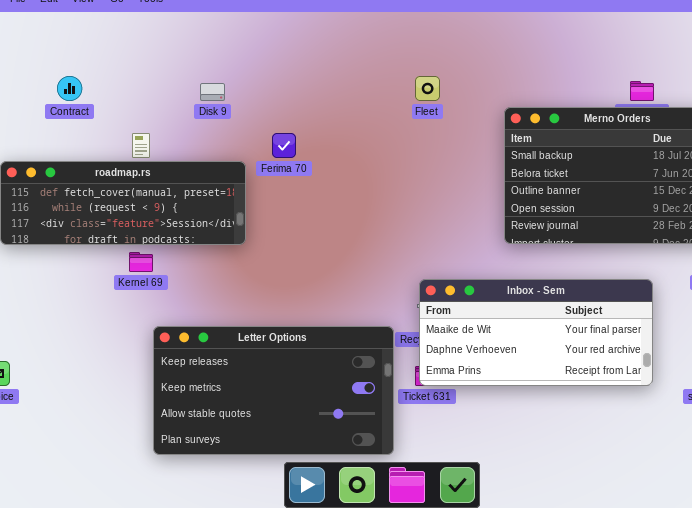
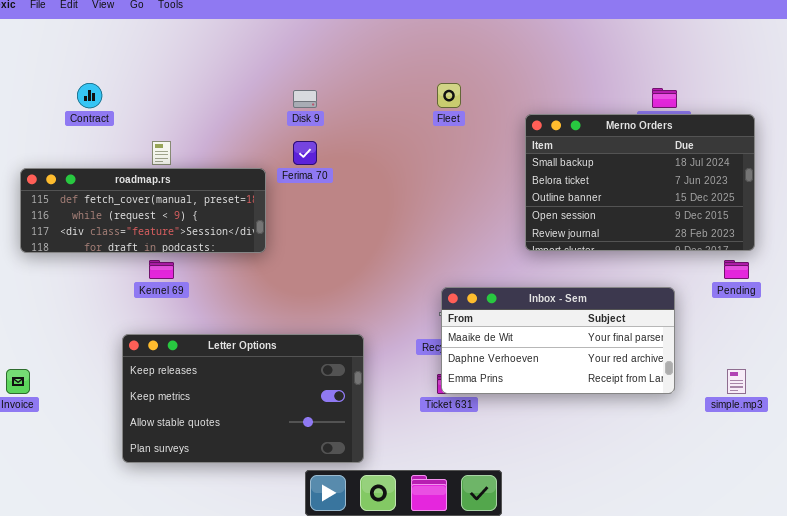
Disk 9: [200,83,225,101] -> [293,90,317,108], moved
Letter Options: [153,326,394,455] -> [122,334,364,463], moved

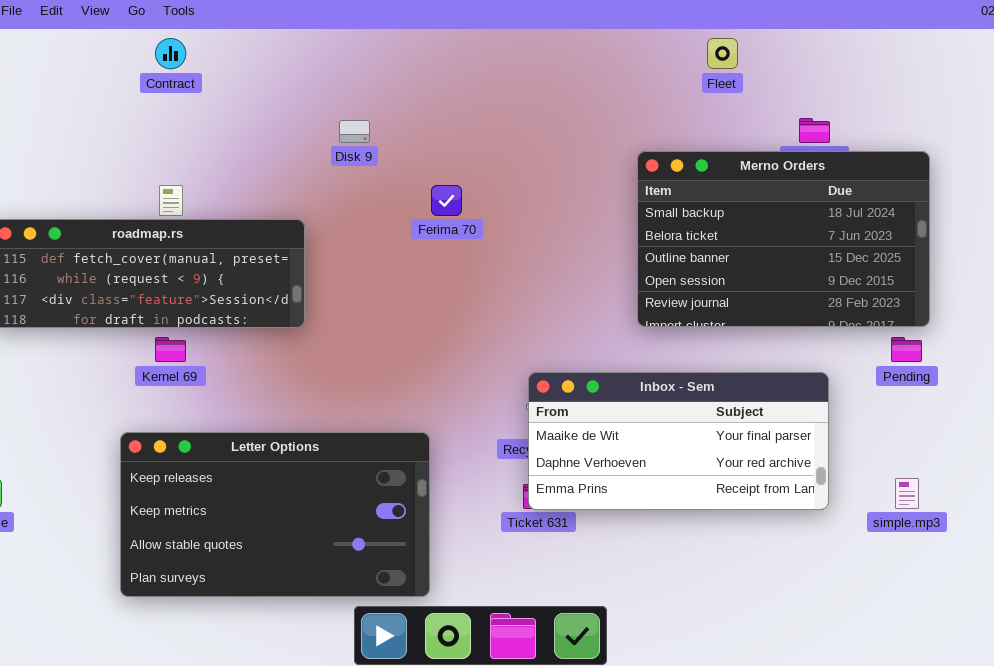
Contract: [77,83,102,108] -> [155,38,186,69], moved
Fleet: [437,83,461,108] -> [707,38,738,69], moved
Ferima 70: [293,141,317,165] -> [431,185,462,216], moved

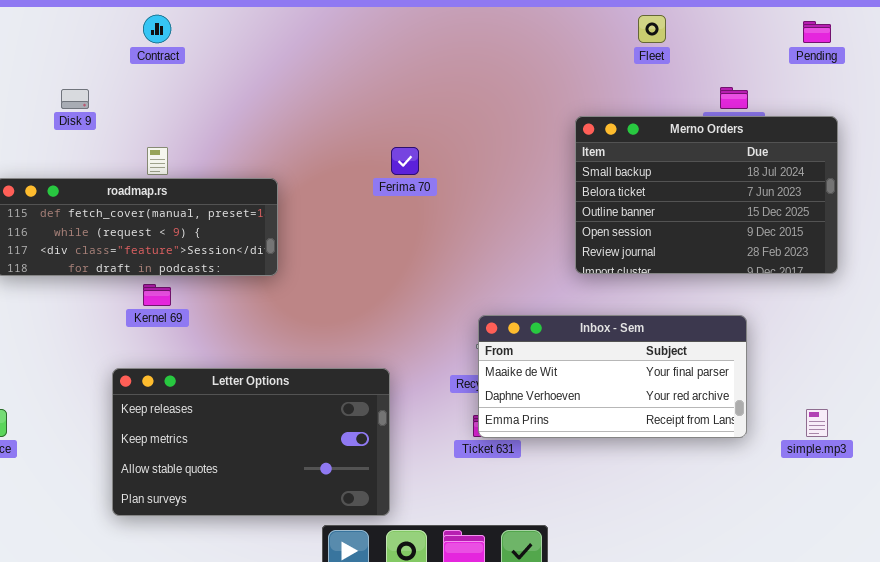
Disk 9: [339,120,370,143] -> [61,89,89,109], moved
Pending: [891,337,922,362] -> [803,21,831,43], moved

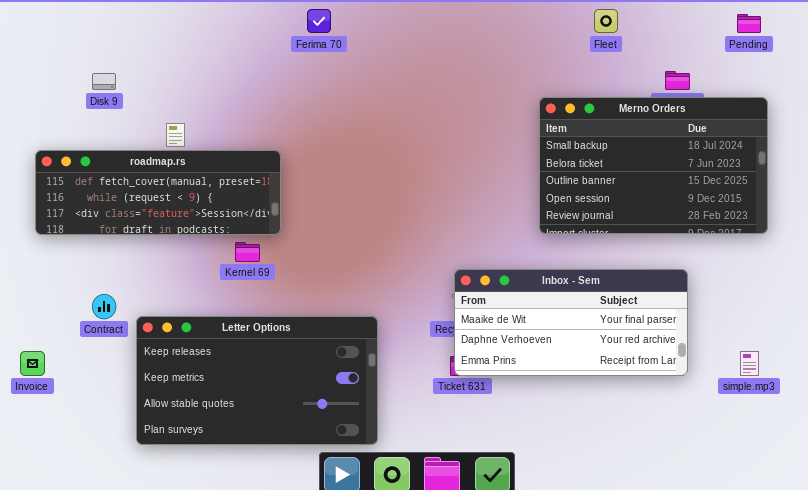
Contract: [143,15,171,43] -> [92,294,116,319], moved
Ferima 70: [391,147,419,175] -> [307,9,331,33], moved
Kernel 69: [143,284,171,306] -> [235,242,260,262], moved

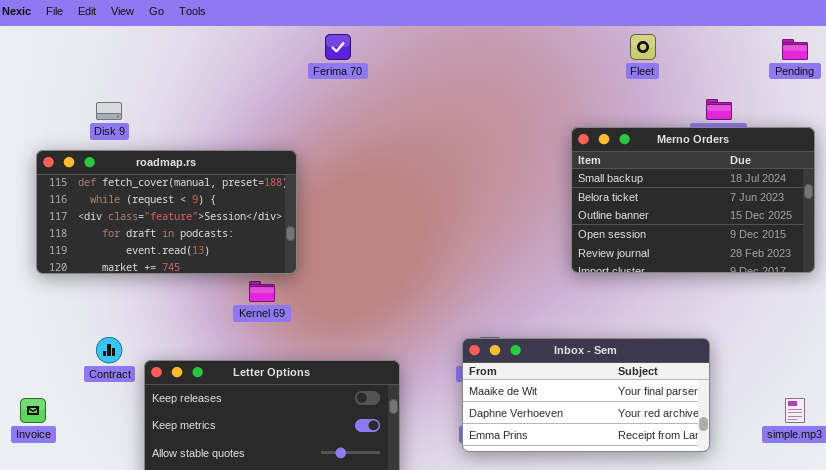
roadmap.rs: [35,150,281,235] -> [36,150,297,274], resized
Inbox - Sem: [454,269,688,376] -> [462,338,710,452], moved

